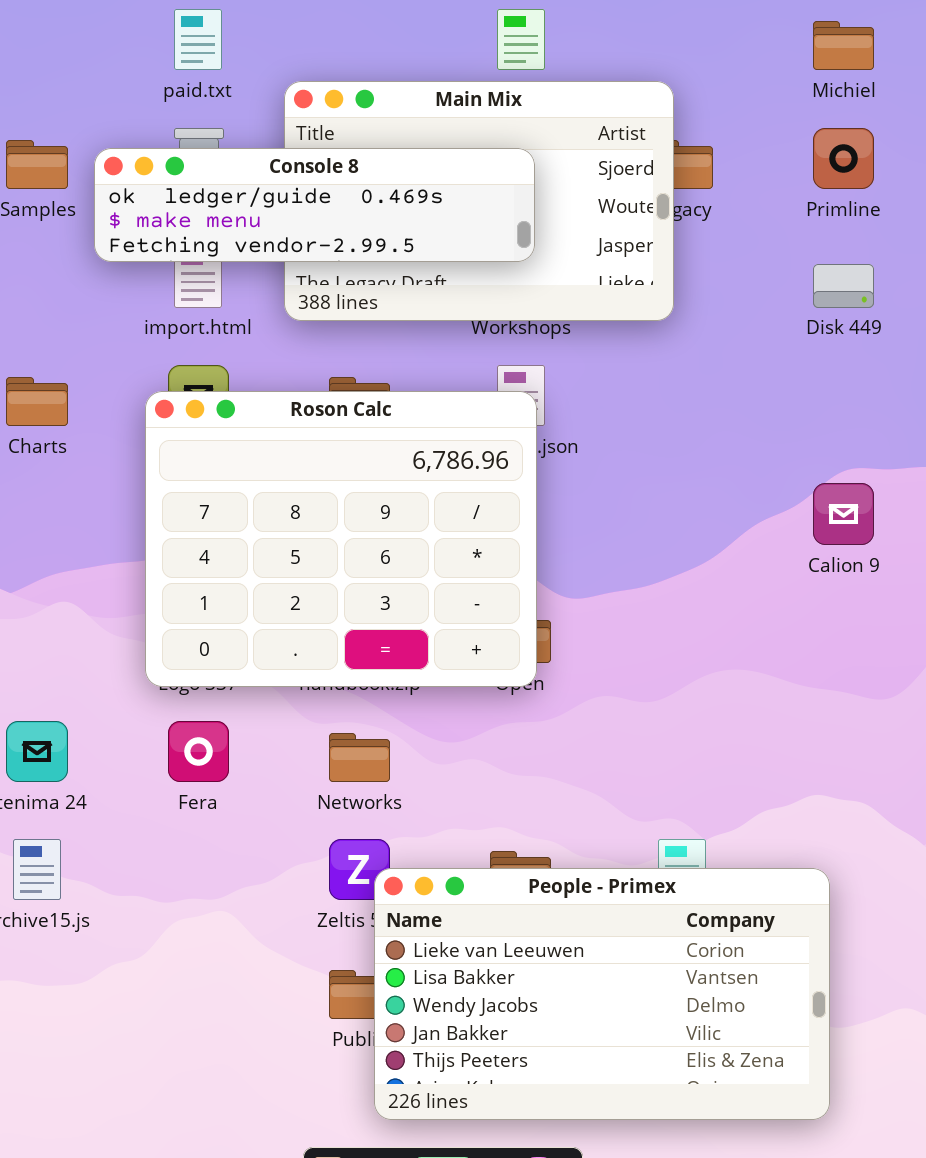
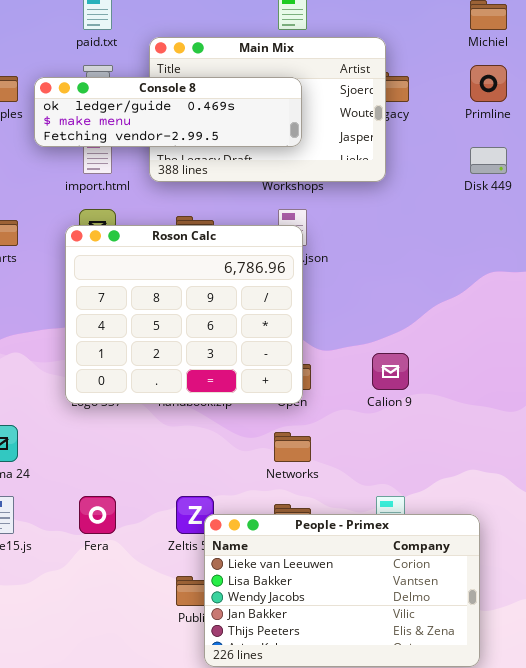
Calion 9: [813,483,874,545] -> [372,353,409,390], moved
Fera: [168,721,229,782] -> [79,496,116,534], moved
Networks: [329,733,390,782] -> [274,432,311,462], moved

